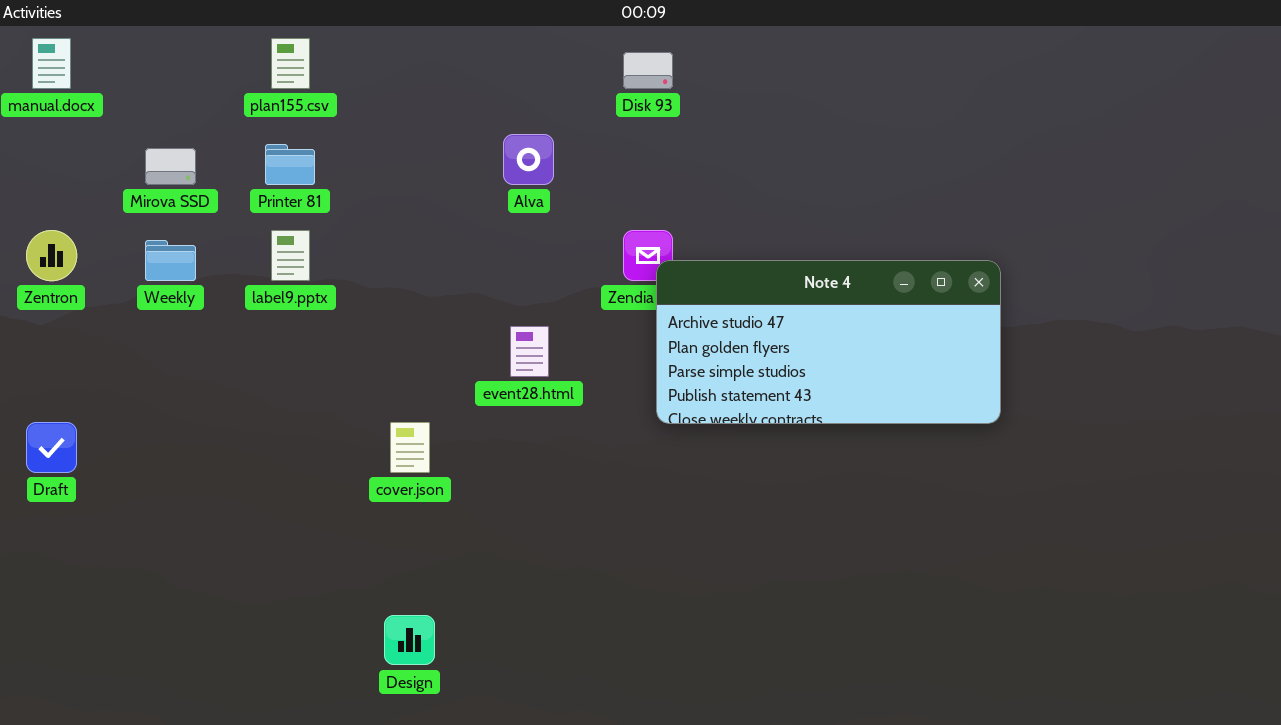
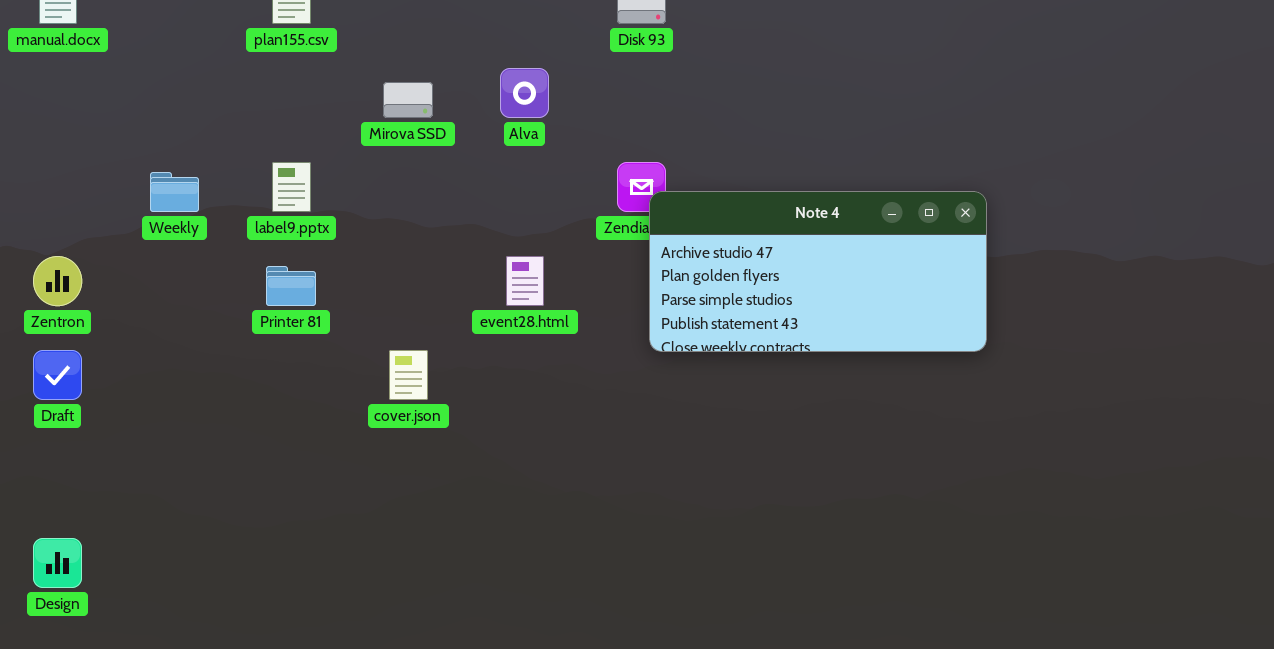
Printer 81: [265,144,315,185] -> [266,266,316,306], moved
Mirova SSD: [145,148,196,185] -> [383,82,433,118], moved
Zentron: [26,230,77,281] -> [33,256,82,306], moved
Design: [384,615,435,665] -> [33,538,82,588], moved

